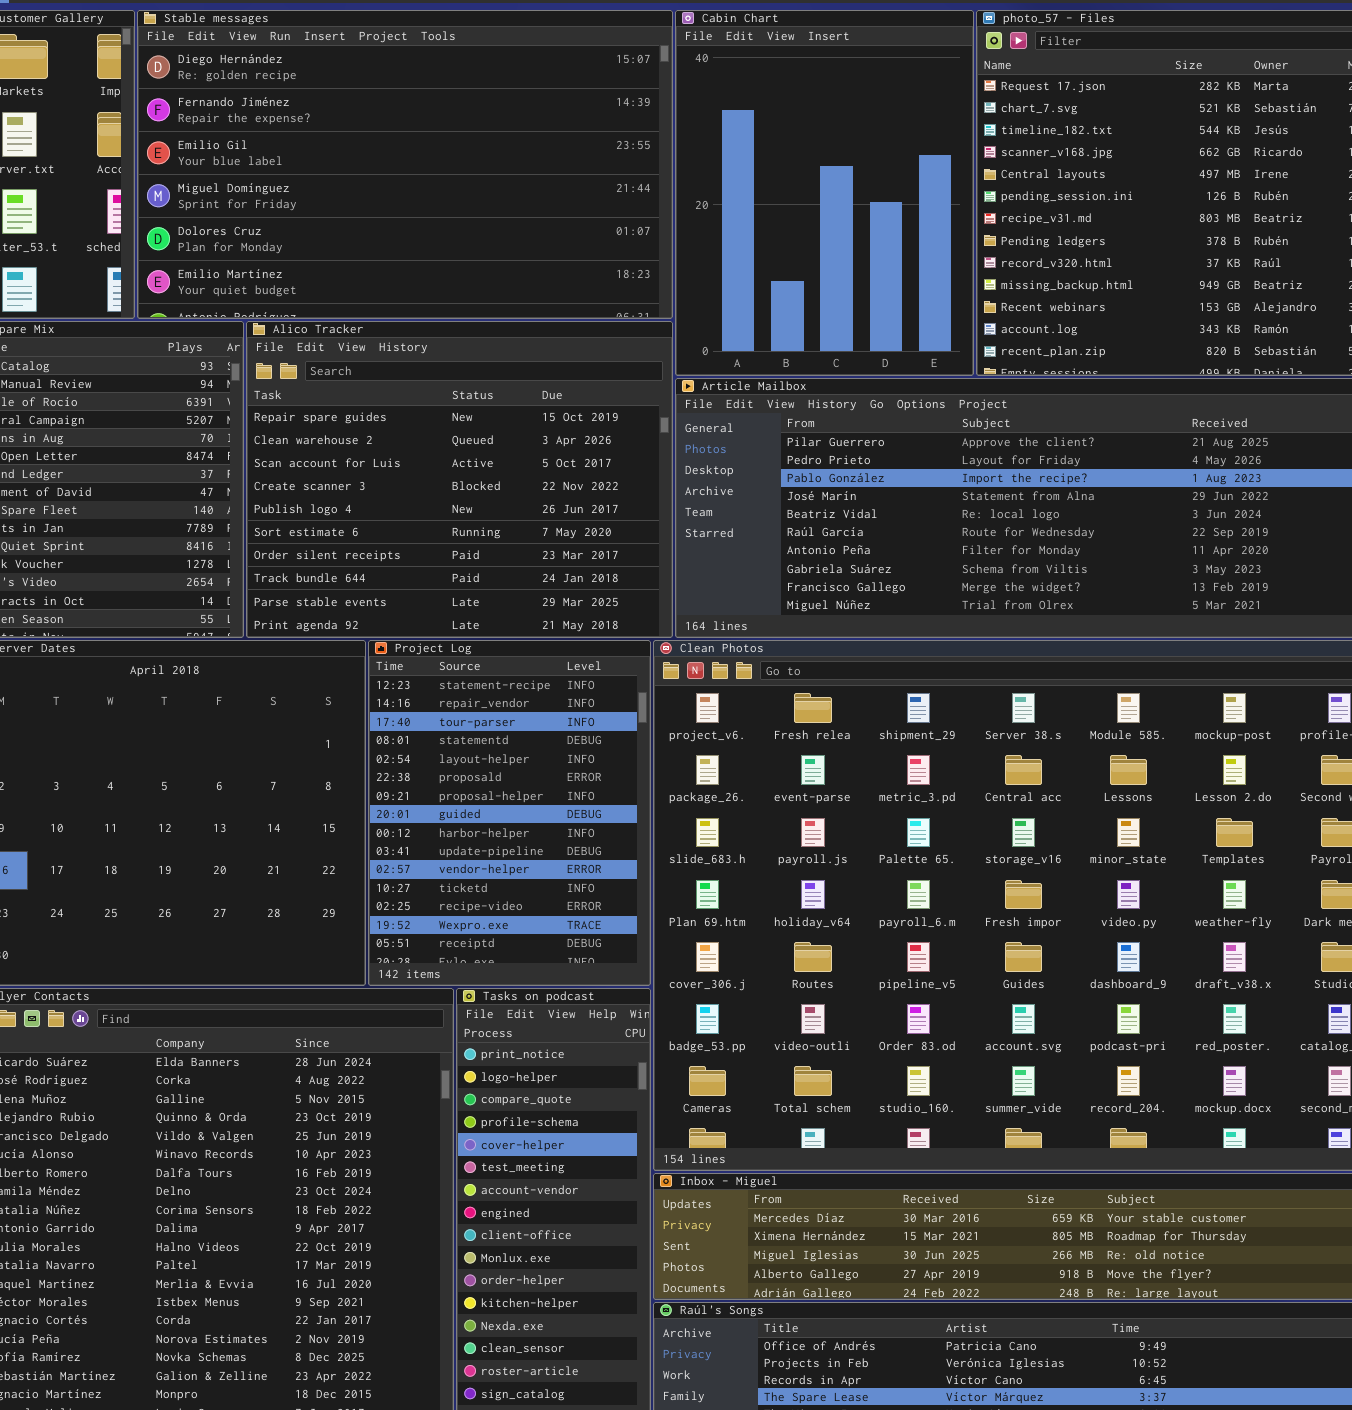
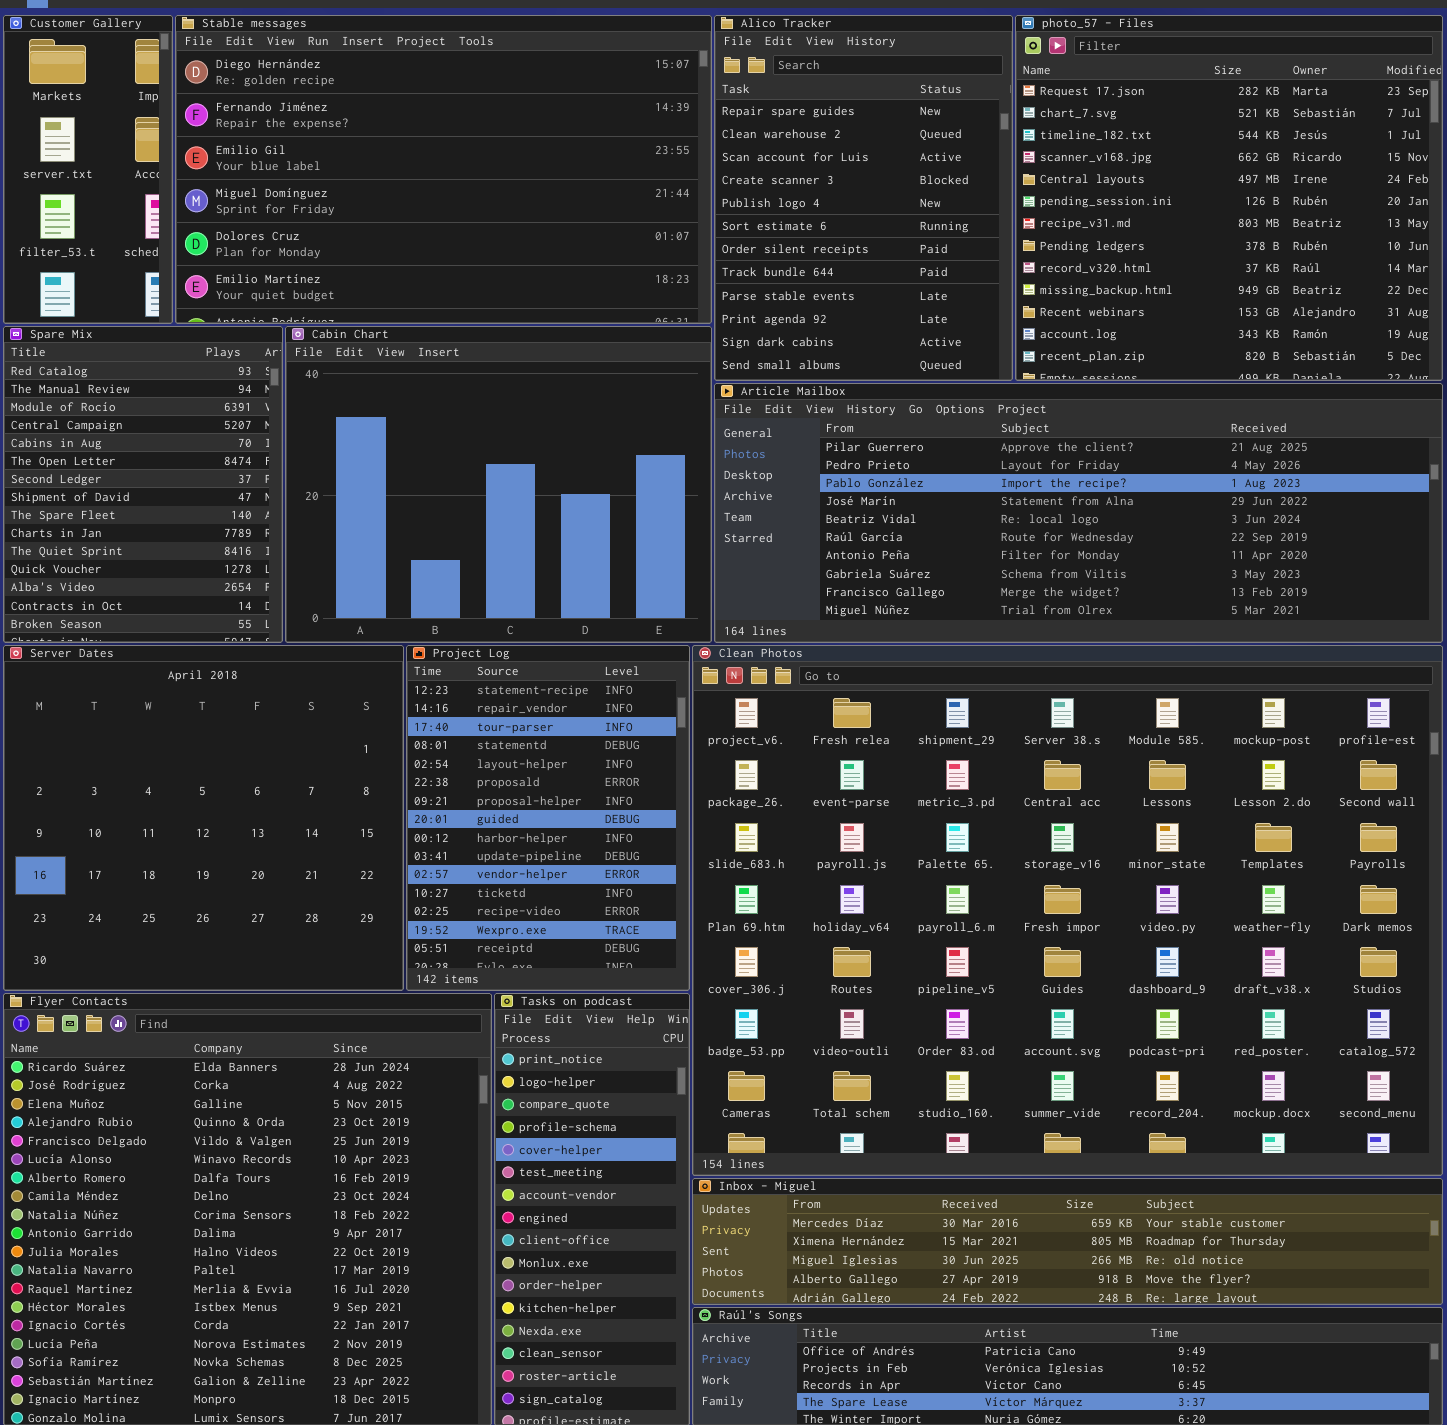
Cabin Chart: [675,10,974,376] -> [285,326,712,643], moved, resized
Alico Tracker: [246,321,673,638] -> [714,15,1013,381], moved, resized

